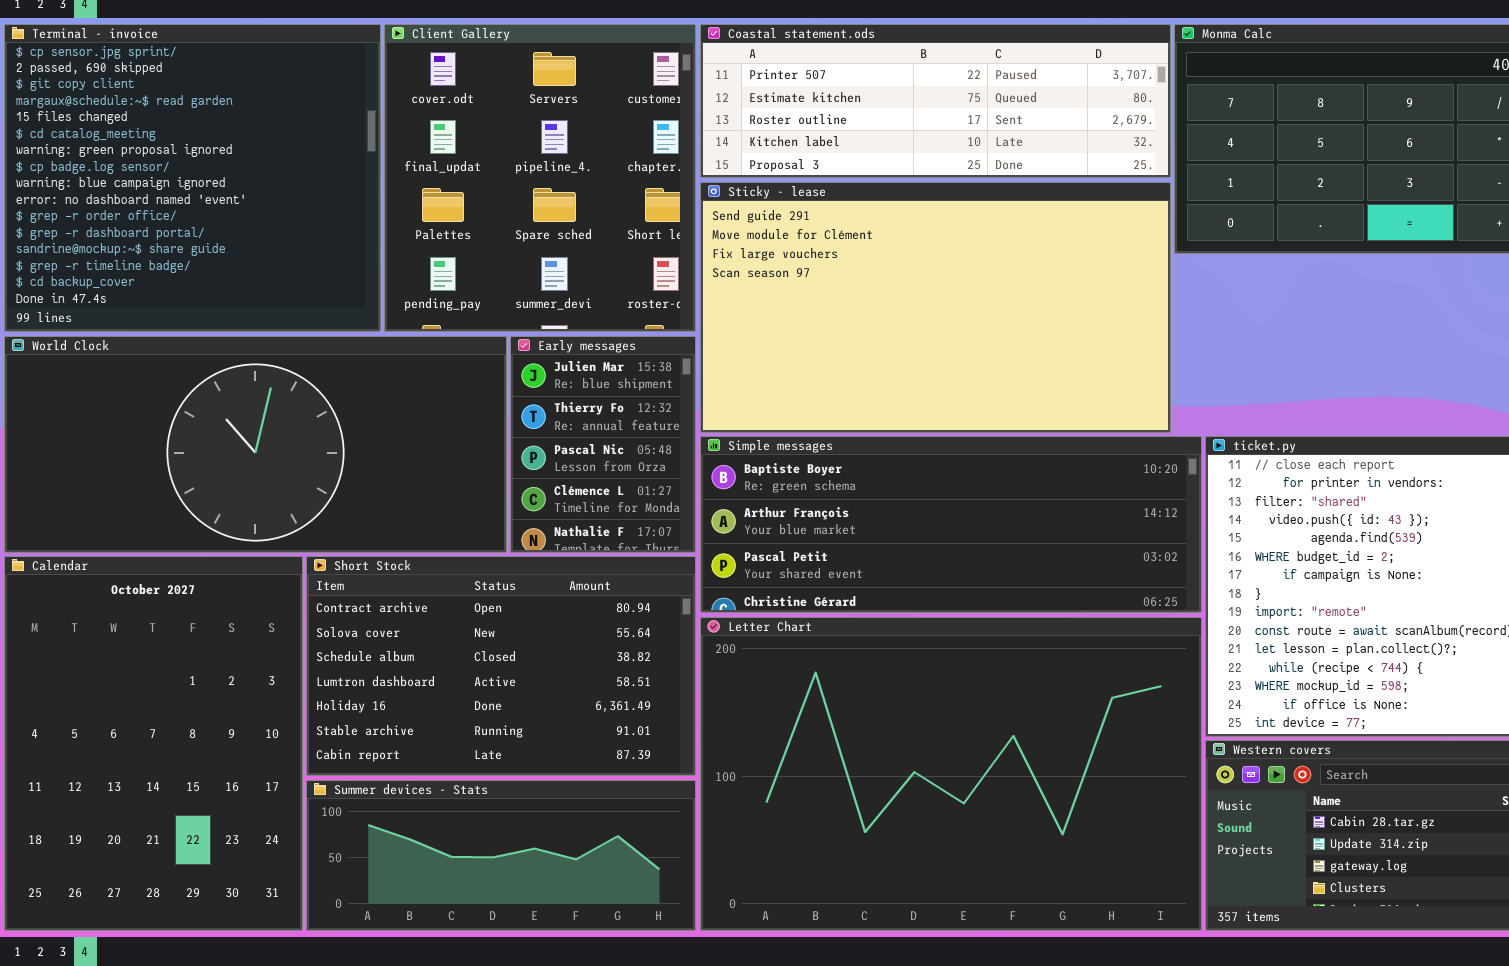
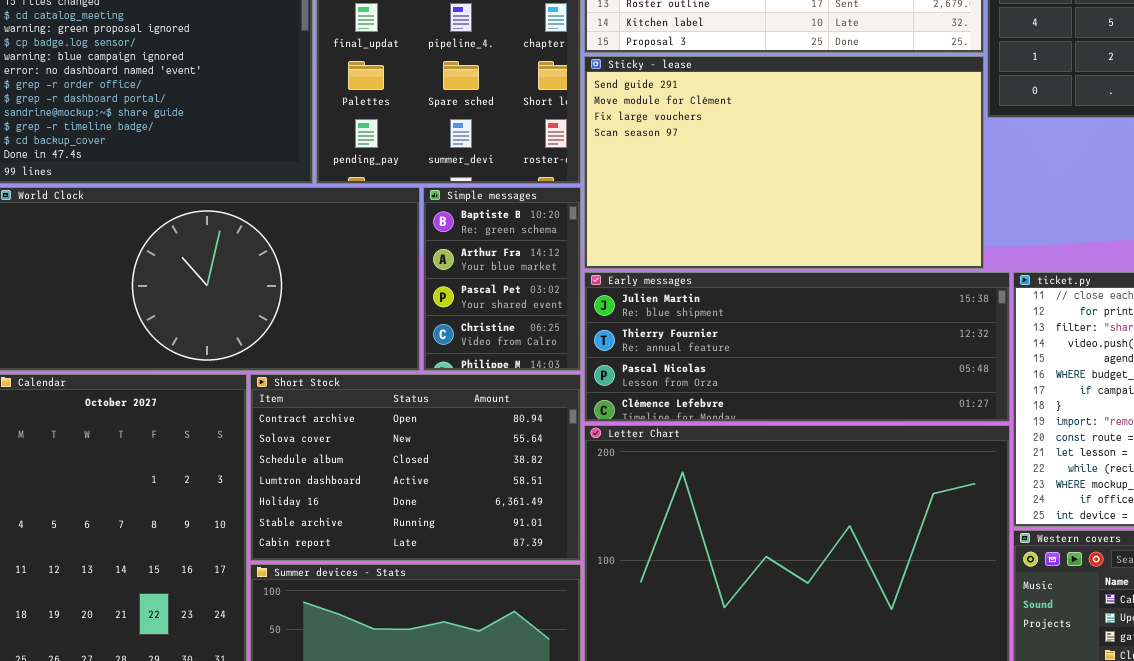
Early messages: [510,336,696,553] -> [584,272,1010,422], moved, resized
Simple messages: [700,436,1202,613] -> [423,187,581,371], moved, resized

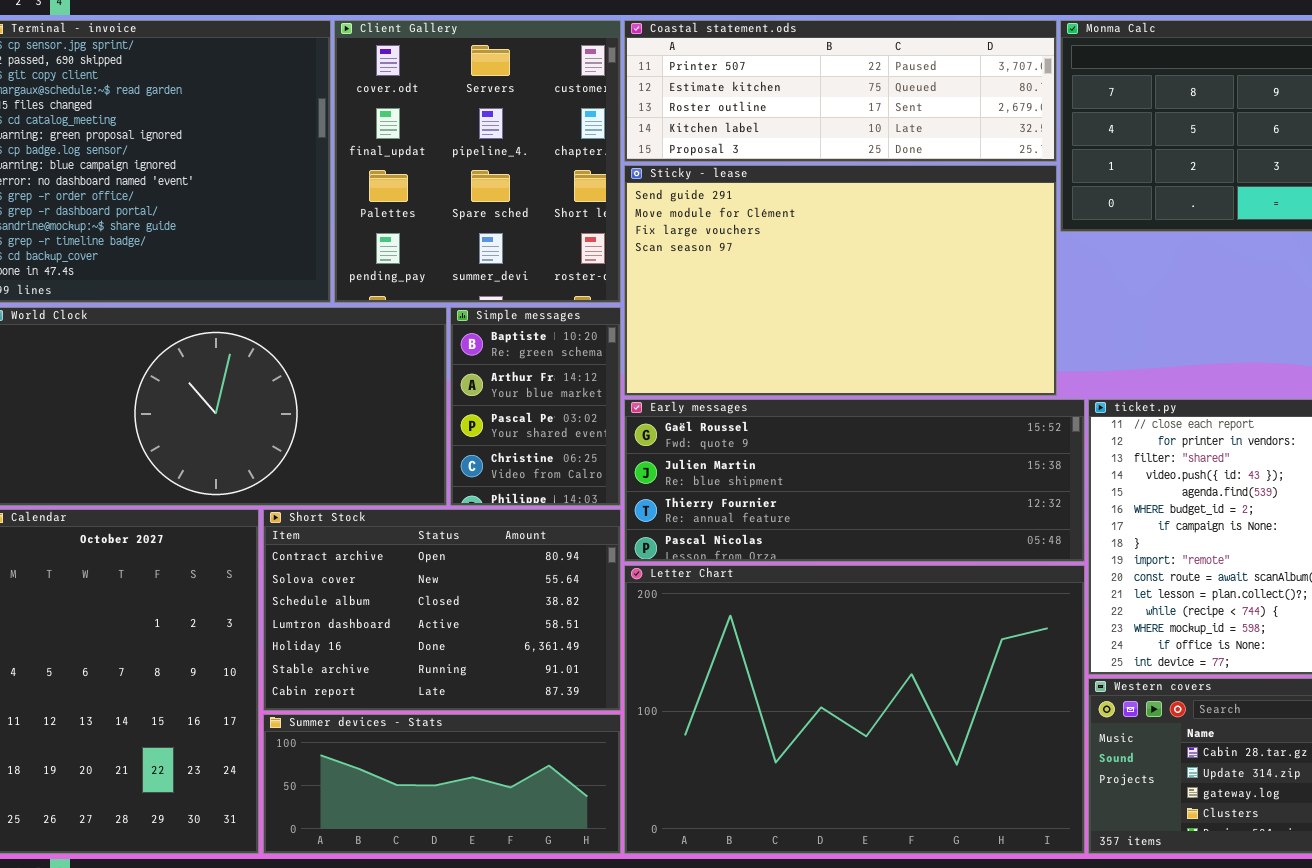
Early messages: [584,272,1010,422] -> [624,399,1085,562], scrolled up 1 row

